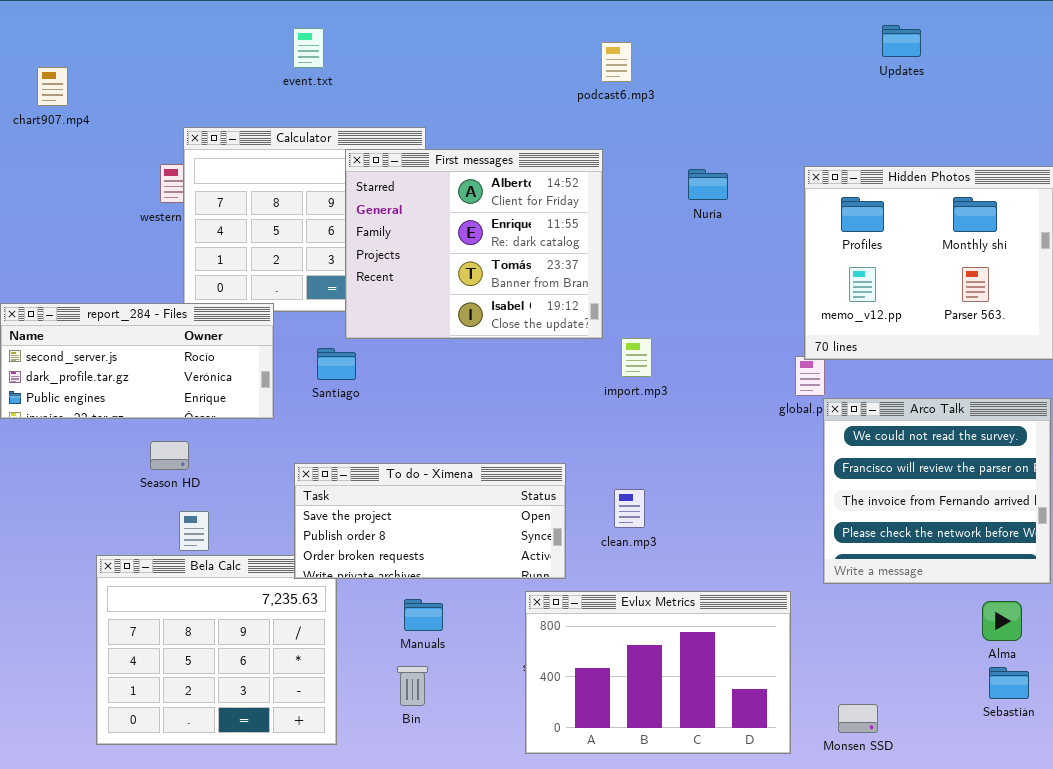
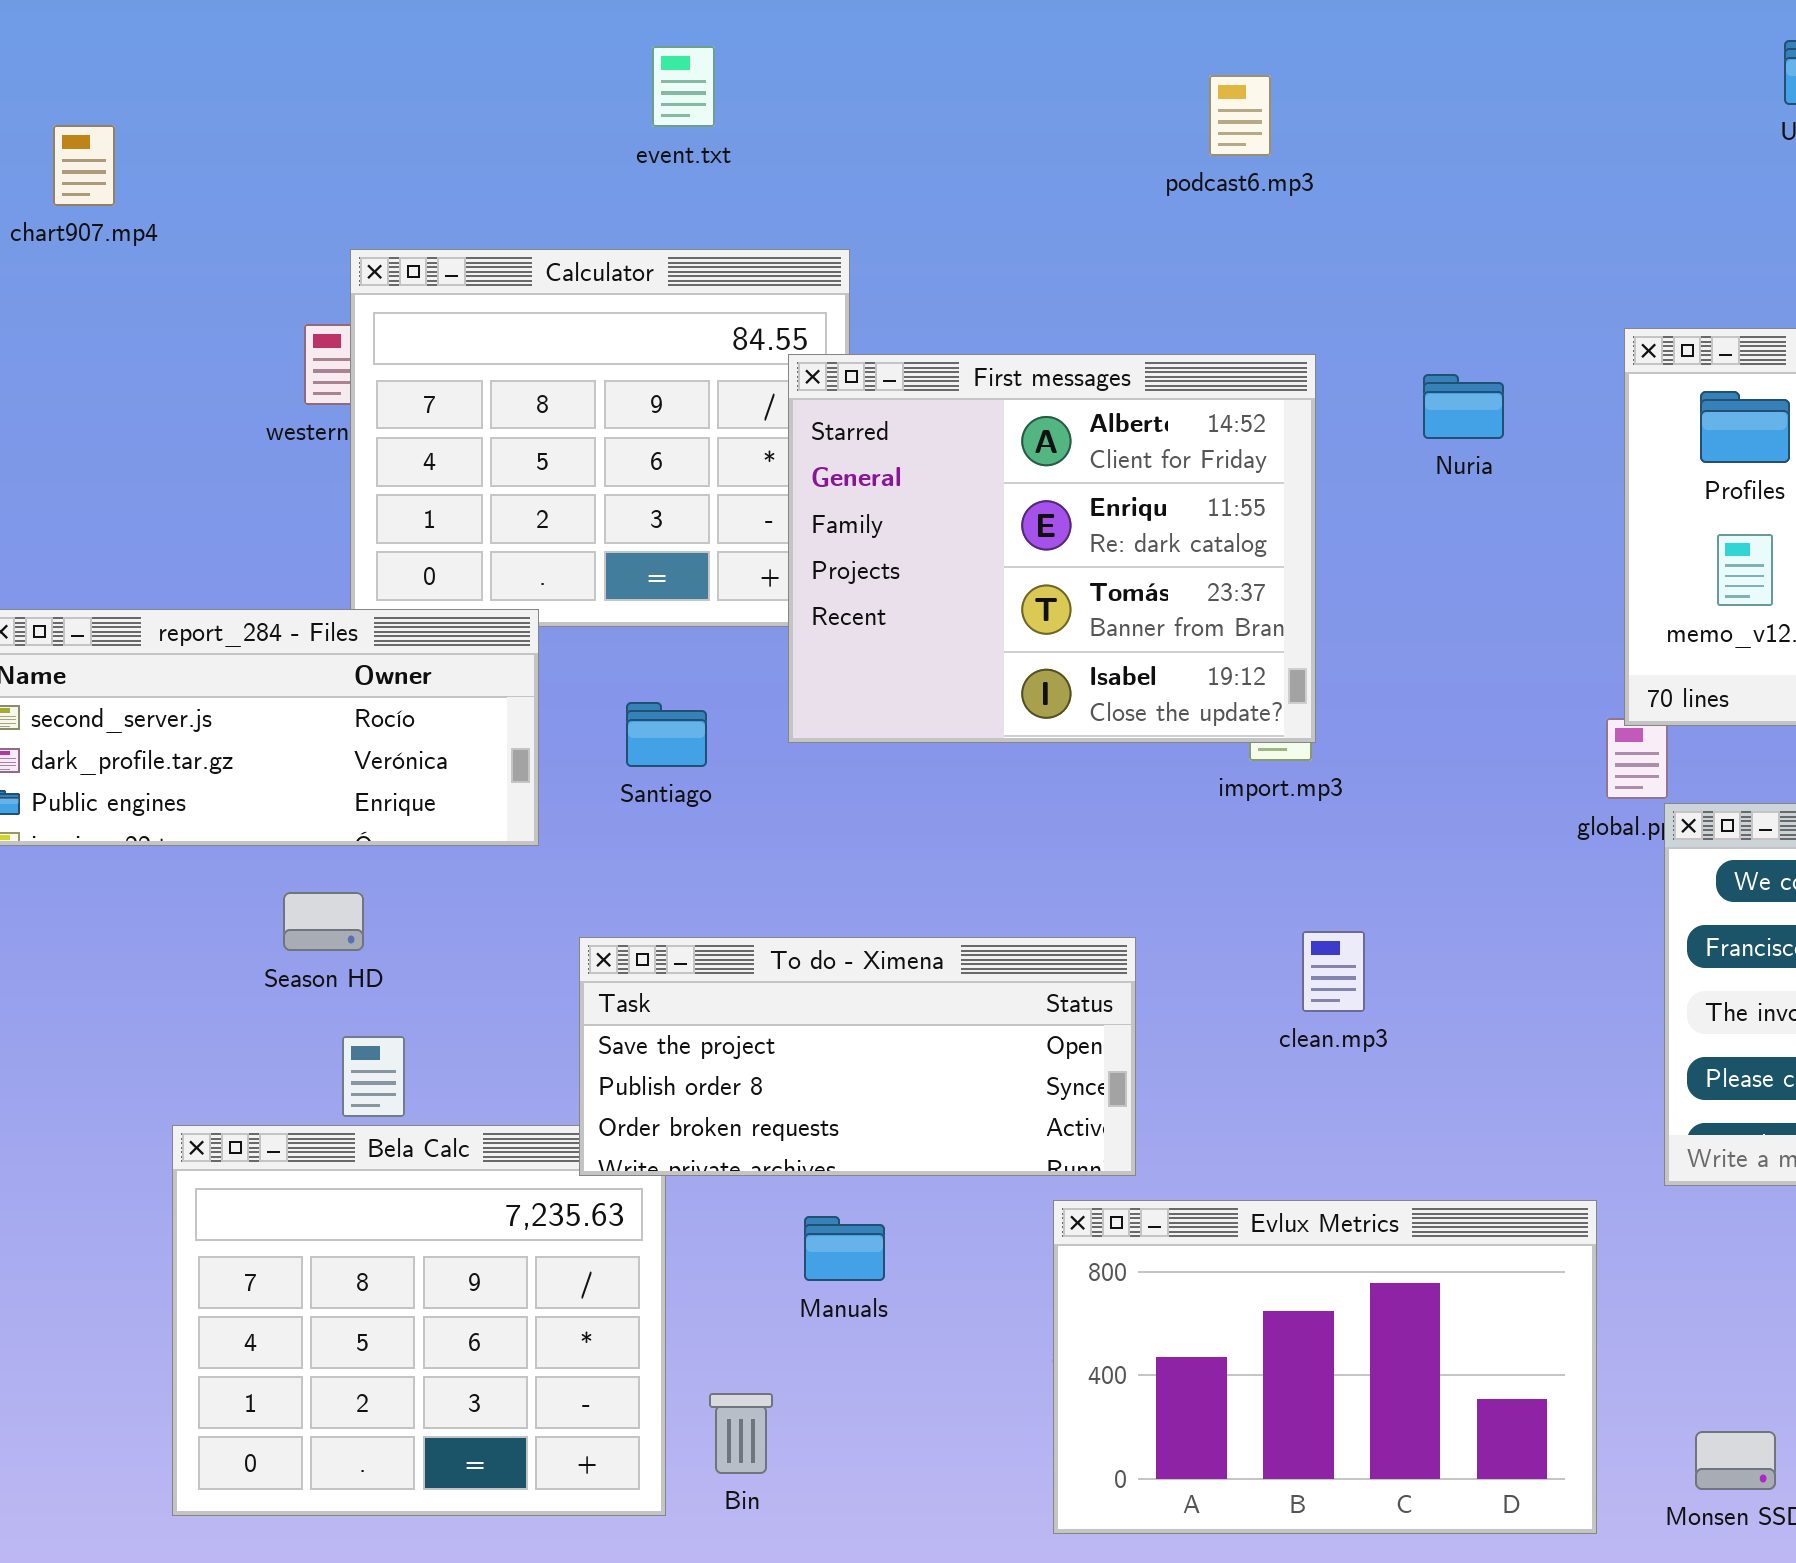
event.txt: [293,28,324,68] -> [652,46,715,127], moved
First messages: [345,149,603,339] -> [788,354,1316,743], moved
Nuria: [688,169,728,200] -> [1423,374,1504,439], moved
clean.mp3: [614,489,645,528] -> [1302,931,1365,1012], moved
Bin: [397,666,428,706] -> [709,1393,773,1474], moved

